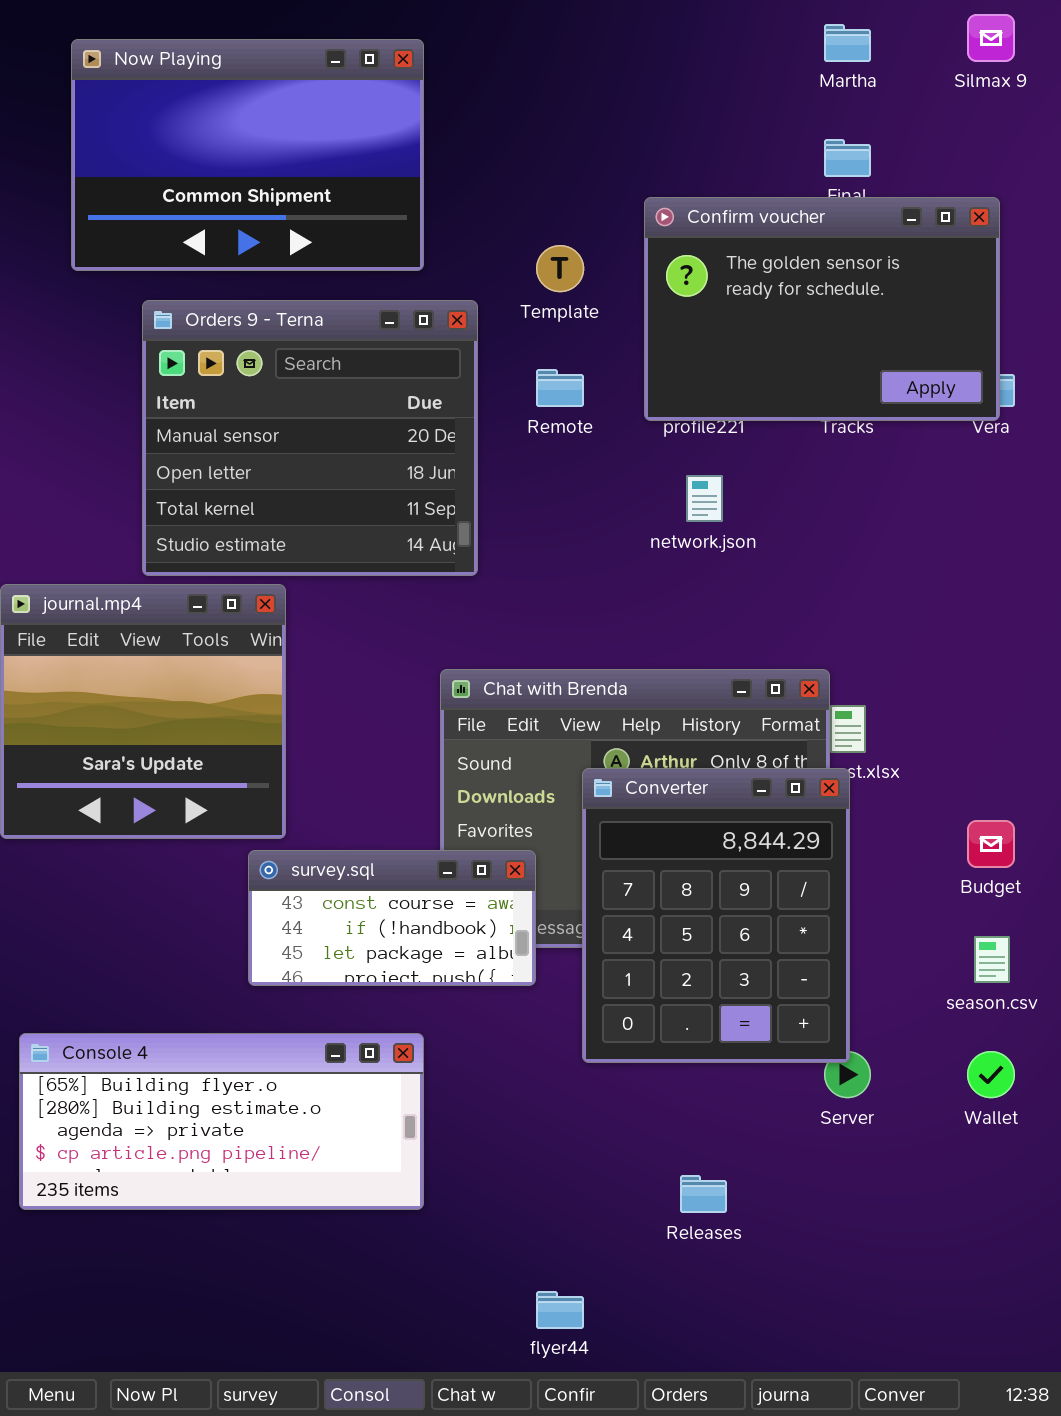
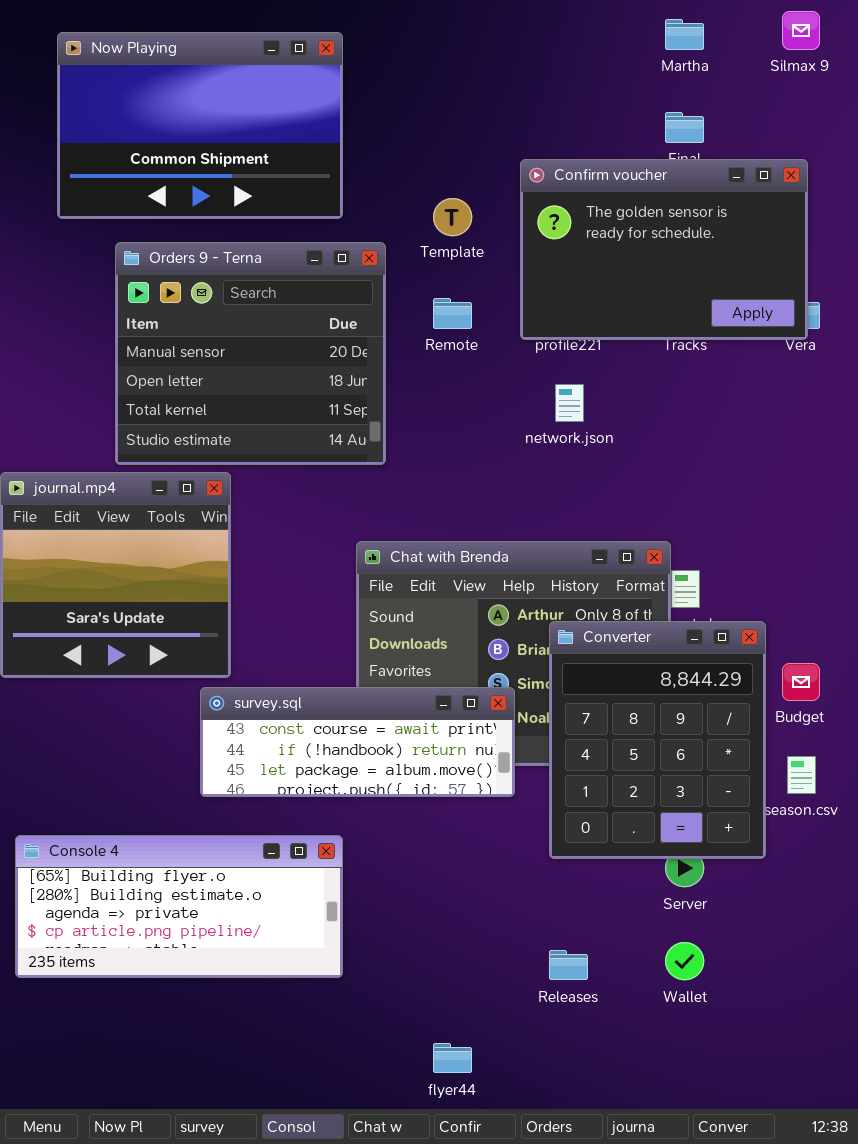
Converter: [582,768,850,1063] -> [549,621,766,859], moved
survey.sql: [248,850,536,986] -> [200,687,515,797], resized
Wallet: [967,1051,1015,1098] -> [665,942,704,980], moved

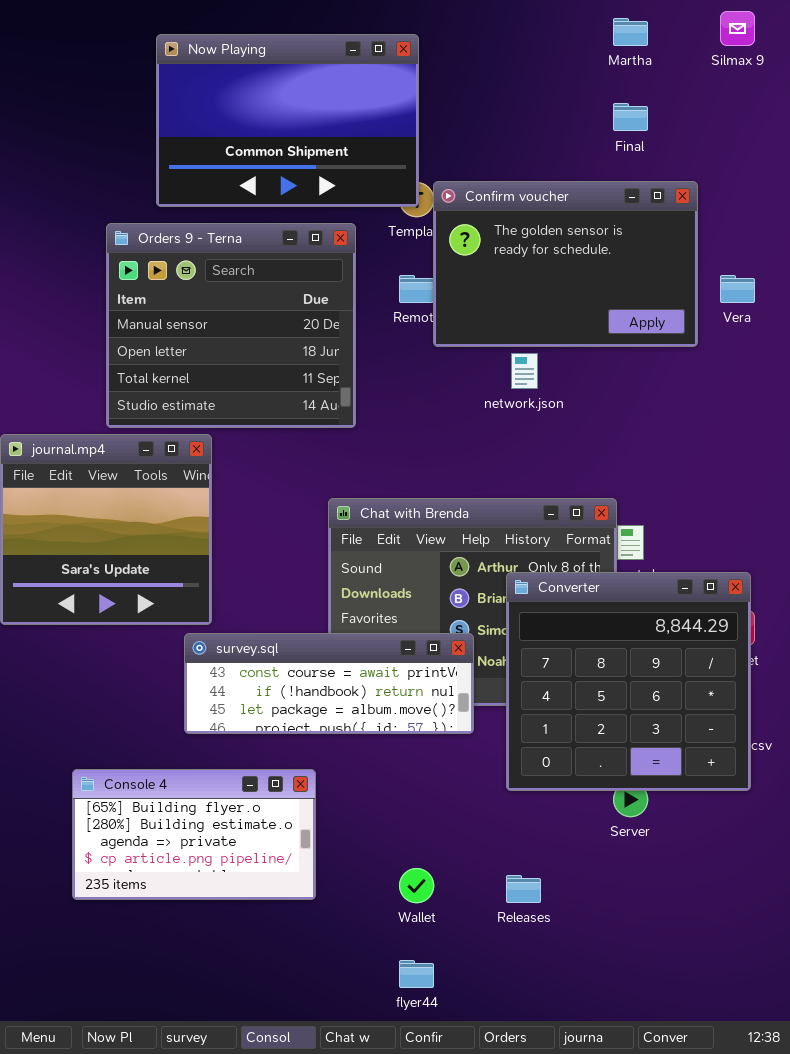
Now Playing: [57,32,343,219] -> [156,34,419,207], moved
Confirm voucher: [520,159,808,340] -> [433,181,698,347], moved
Converter: [549,621,766,859] -> [506,572,751,791], resized
Console 4: [15,835,343,978] -> [72,769,316,900], resized
Wallet: [665,942,704,980] -> [399,868,434,903], moved

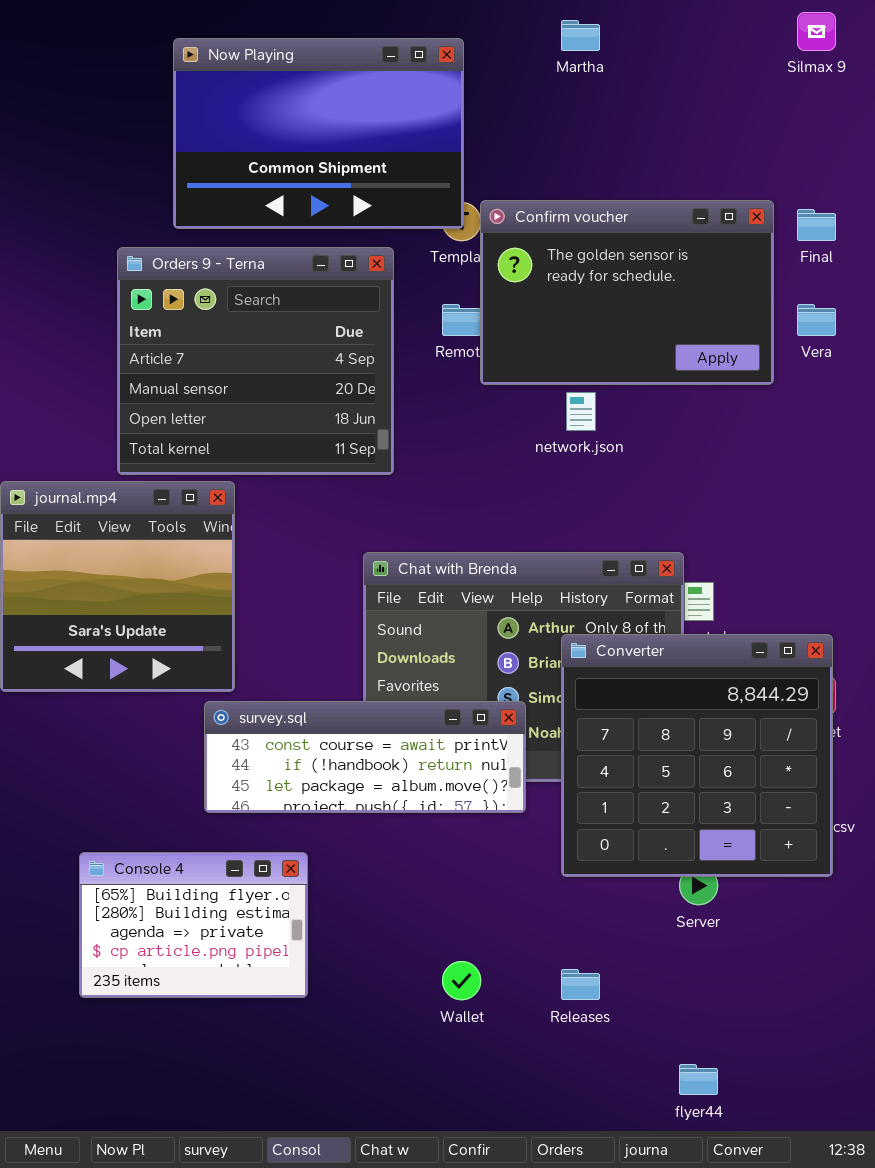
Martha: [613,18,648,46] -> [561,20,600,51], moved
Final: [613,103,648,131] -> [797,209,836,241], moved
Orders 9 - Terna: [106,223,356,428] -> [117,247,394,475], scrolled up 1 row
Console 4: [72,769,316,900] -> [79,852,308,998], resized
flyer44: [399,960,434,988] -> [679,1064,718,1095], moved

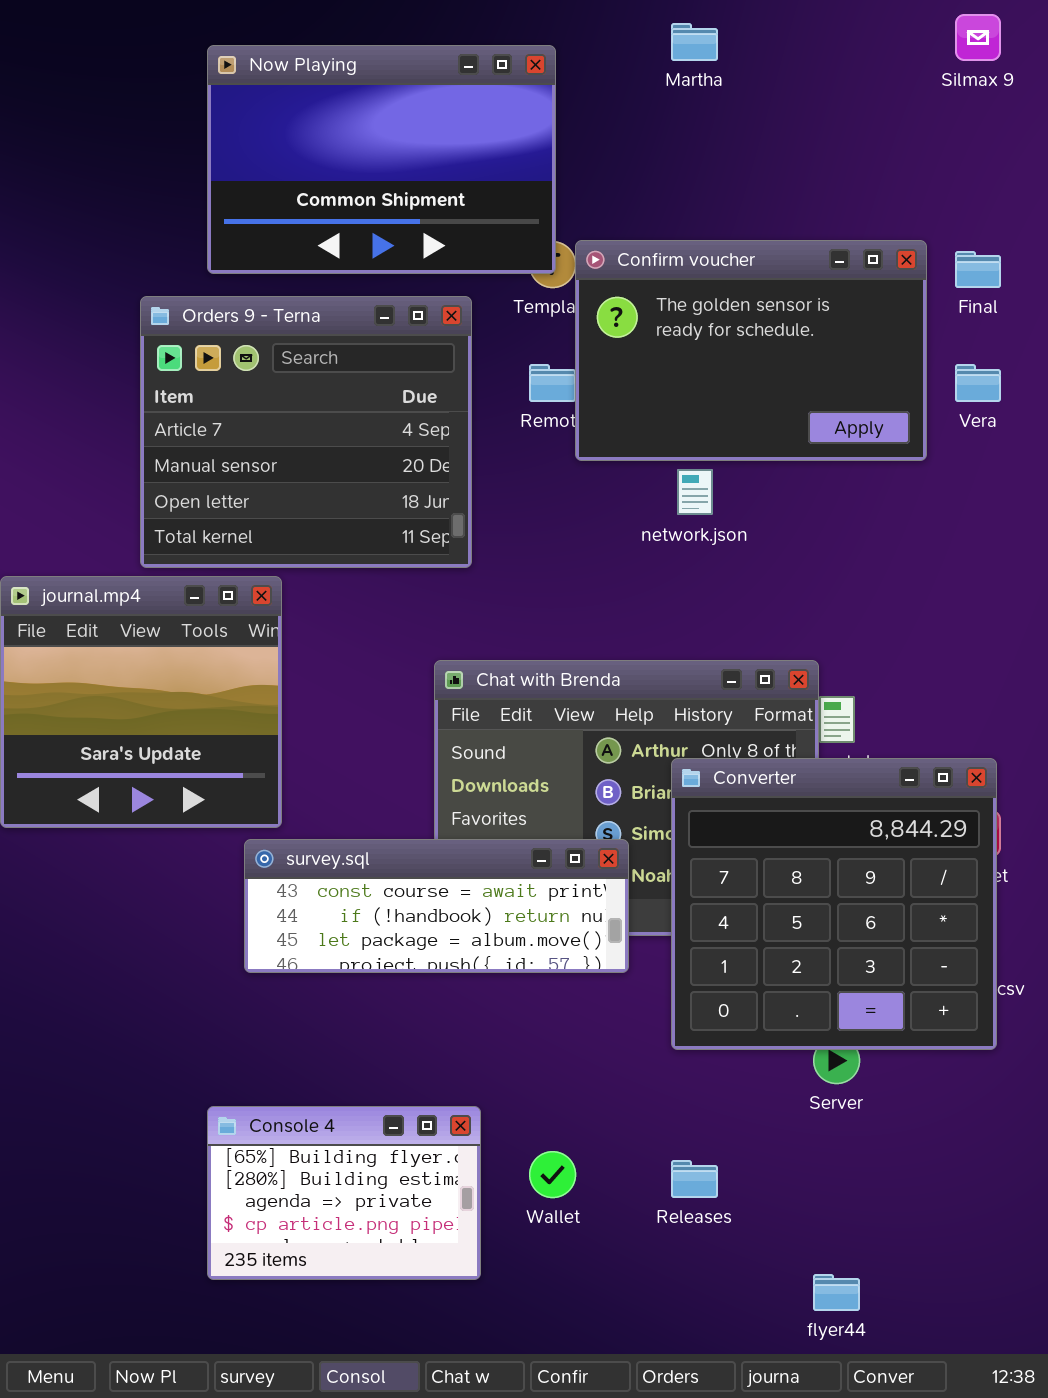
Console 4: [79,852,308,998] -> [207,1106,481,1280], moved

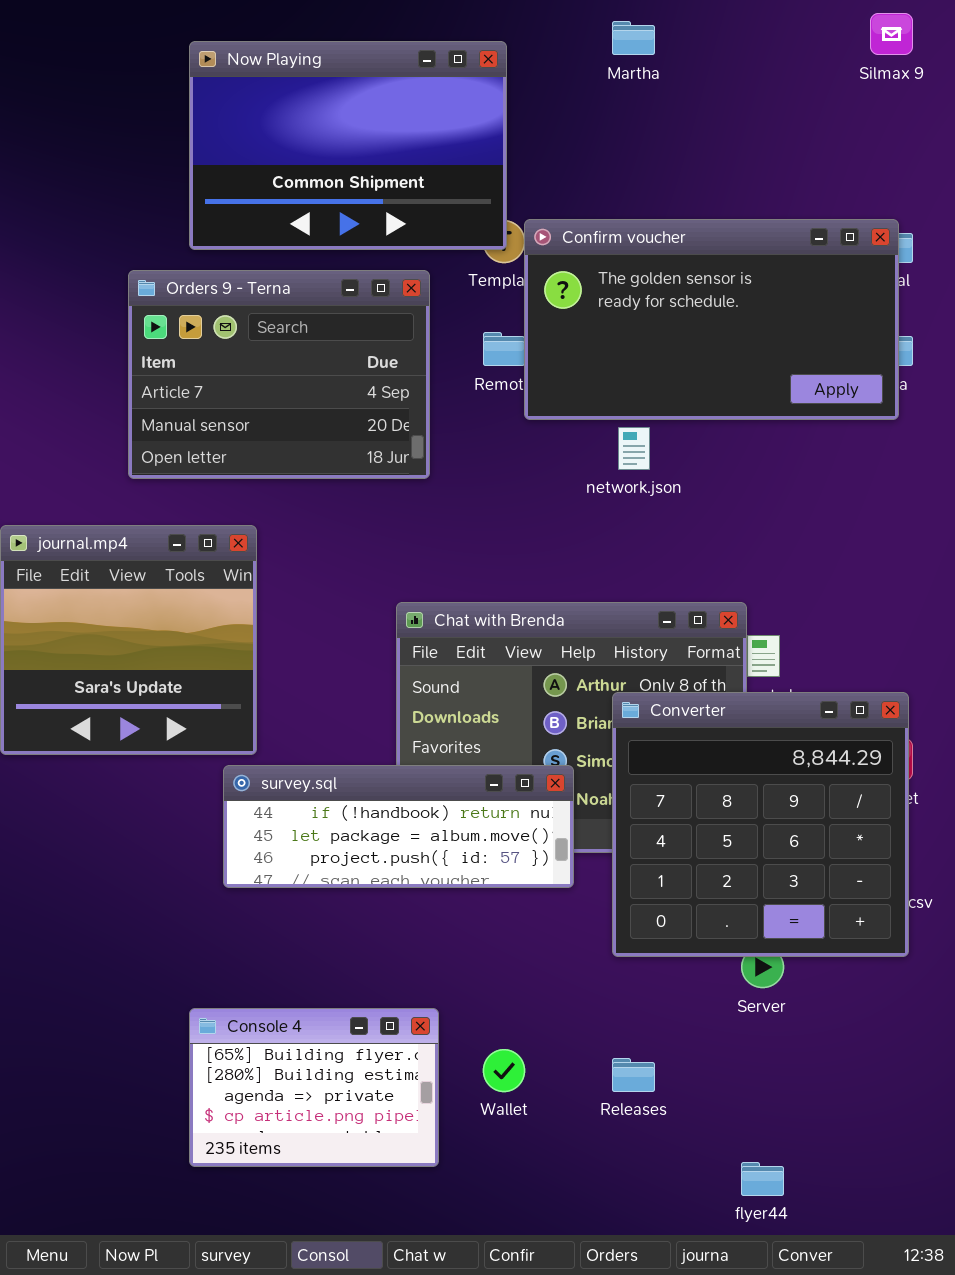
Confirm voucher: [575,240,927,461] -> [524,219,899,420], resized
Orders 9 - Terna: [140,296,472,568] -> [128,270,430,479], resized
survey.sql: [244,839,629,973] -> [223,765,574,888], scrolled down 1 row

